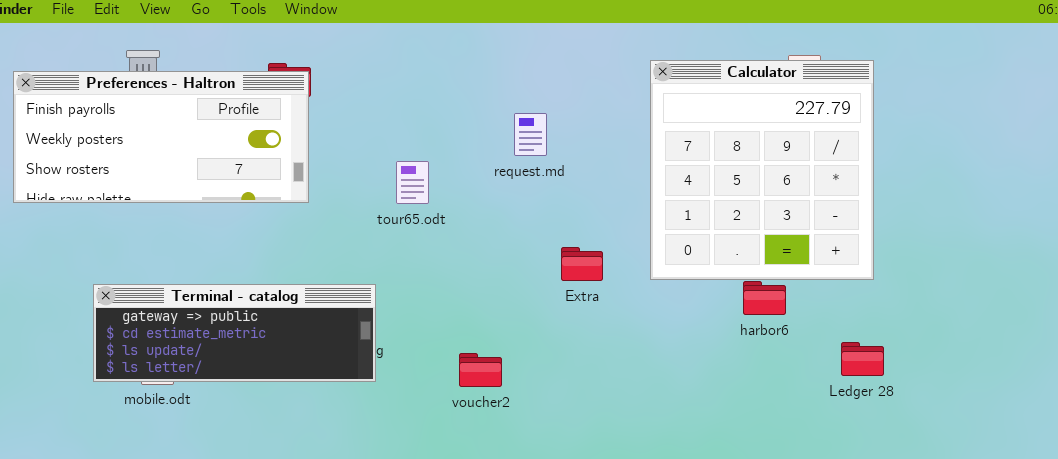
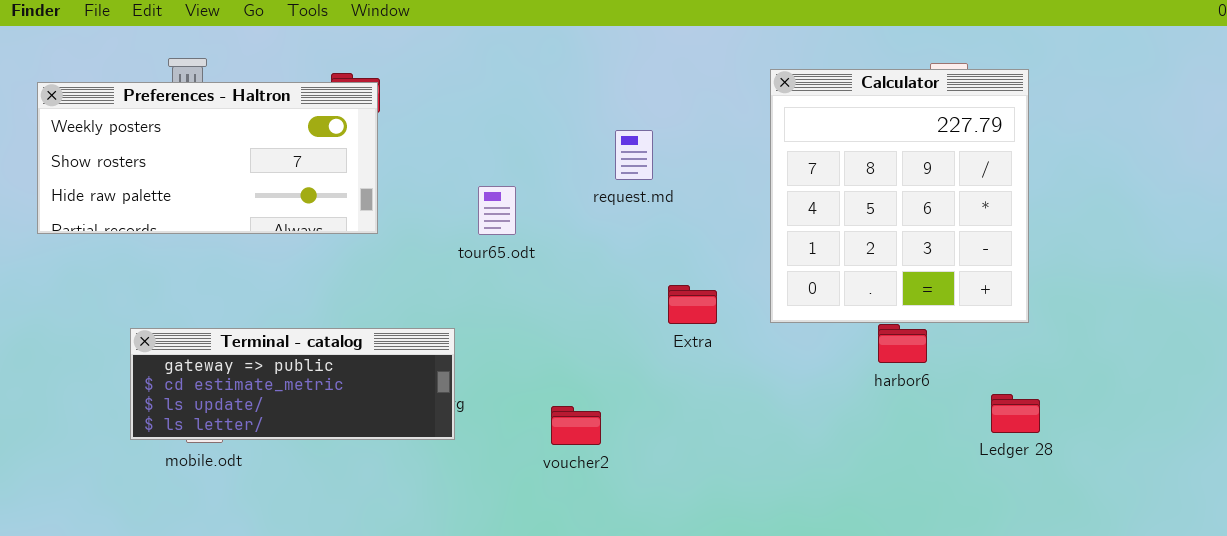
Preferences - Haltron: [13,71,309,203] -> [37,82,378,234], scrolled down 1 row

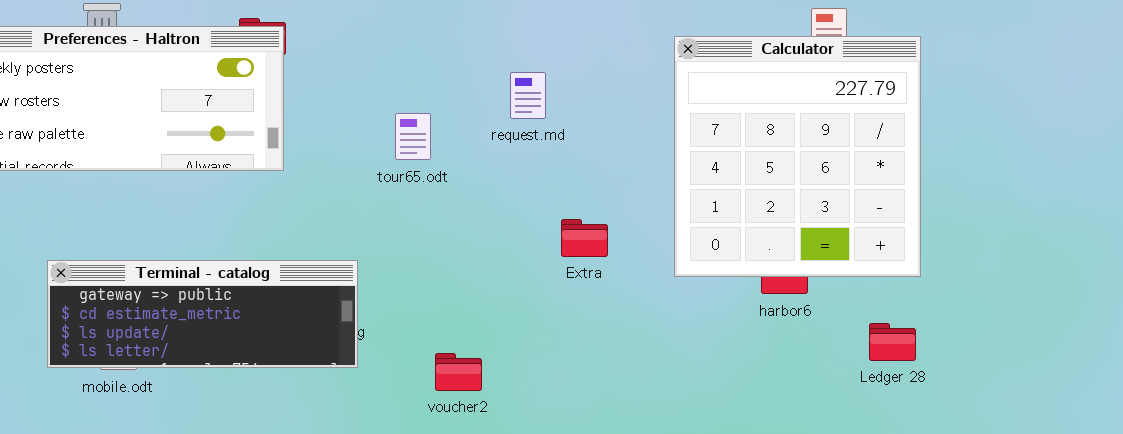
Calculator: [770,69,1029,323] -> [674,36,921,277], moved
tour65.odt: [478,186,516,235] -> [395,113,431,160], moved
voucher2: [551,406,601,445] -> [435,353,482,391], moved

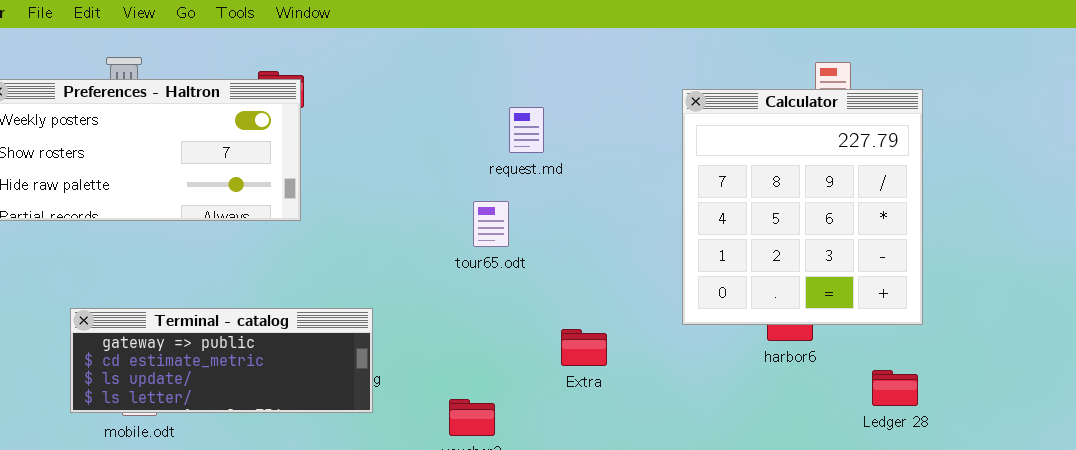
request.md: [510,72,546,119] -> [509,107,544,153], moved
tour65.odt: [395,113,431,160] -> [473,201,509,247], moved
Extra: [561,219,608,257] -> [561,329,607,366], moved

